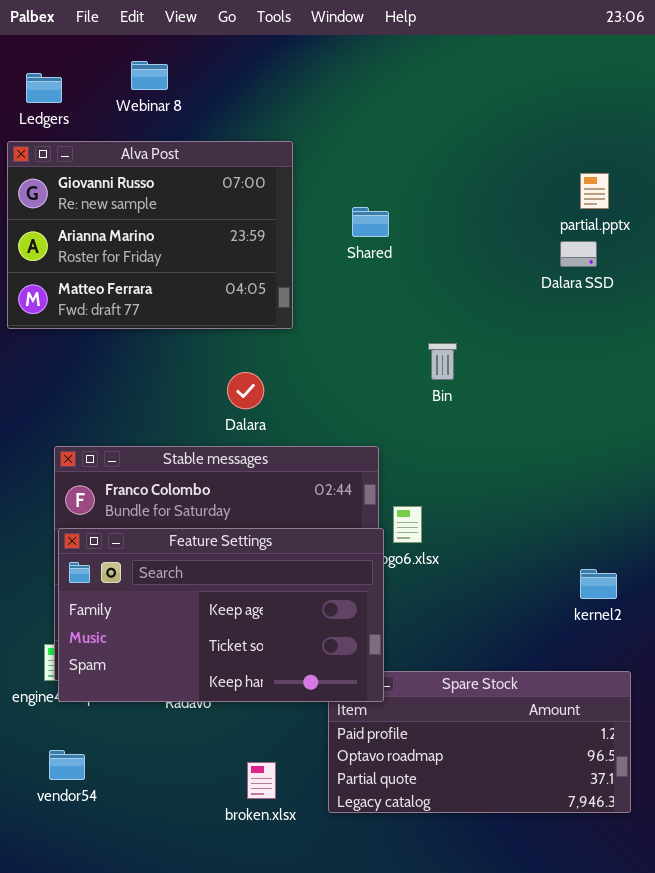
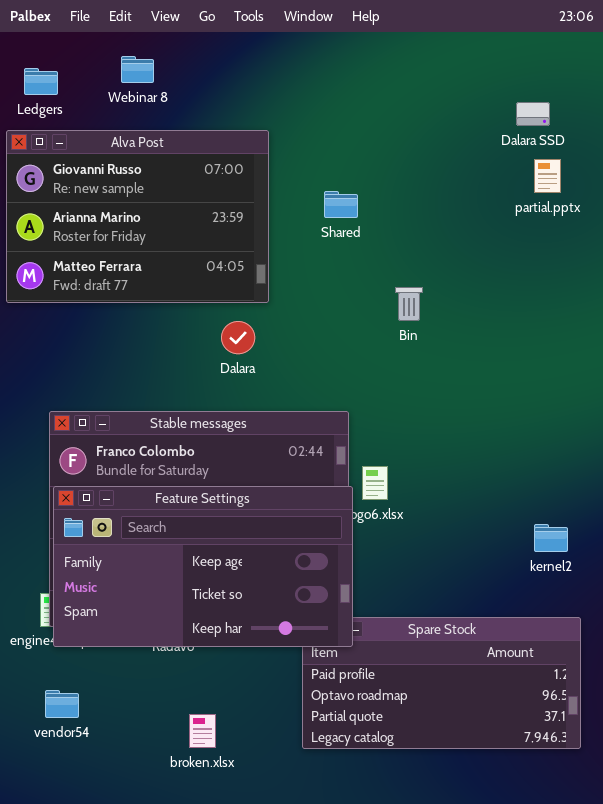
Dalara SSD: [560,241,597,267] -> [516,102,550,126], moved
Bin: [428,343,457,380] -> [395,287,423,321], moved
Dalara: [227,372,264,409] -> [221,321,255,354], moved
broken.xlsx: [247,762,276,799] -> [189,714,216,748], moved

